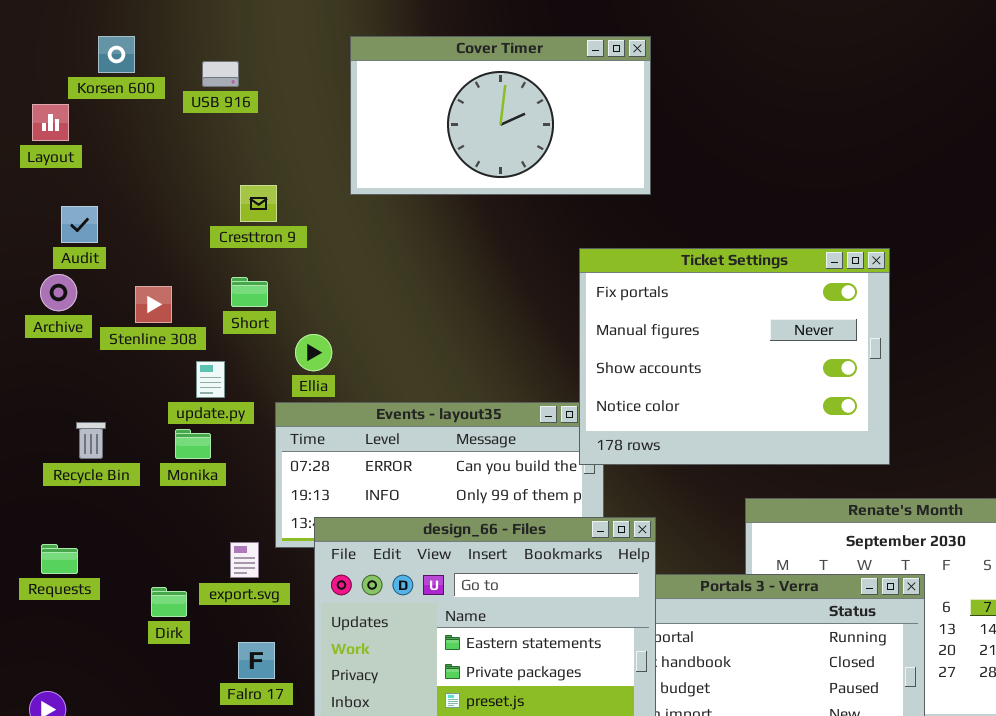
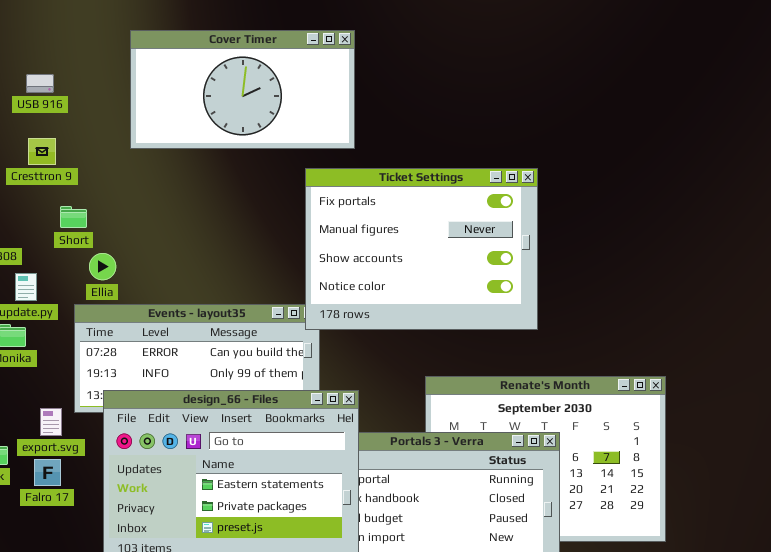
USB 916: [202,61,239,87] -> [26,74,54,93], moved
Cresttron 9: [240,185,277,222] -> [28,138,56,165], moved
Ticket Settings: [579,248,890,465] -> [305,168,538,330], moved
Short: [231,277,268,307] -> [60,206,87,228], moved
Falro 17: [238,642,275,679] -> [34,459,61,486], moved

